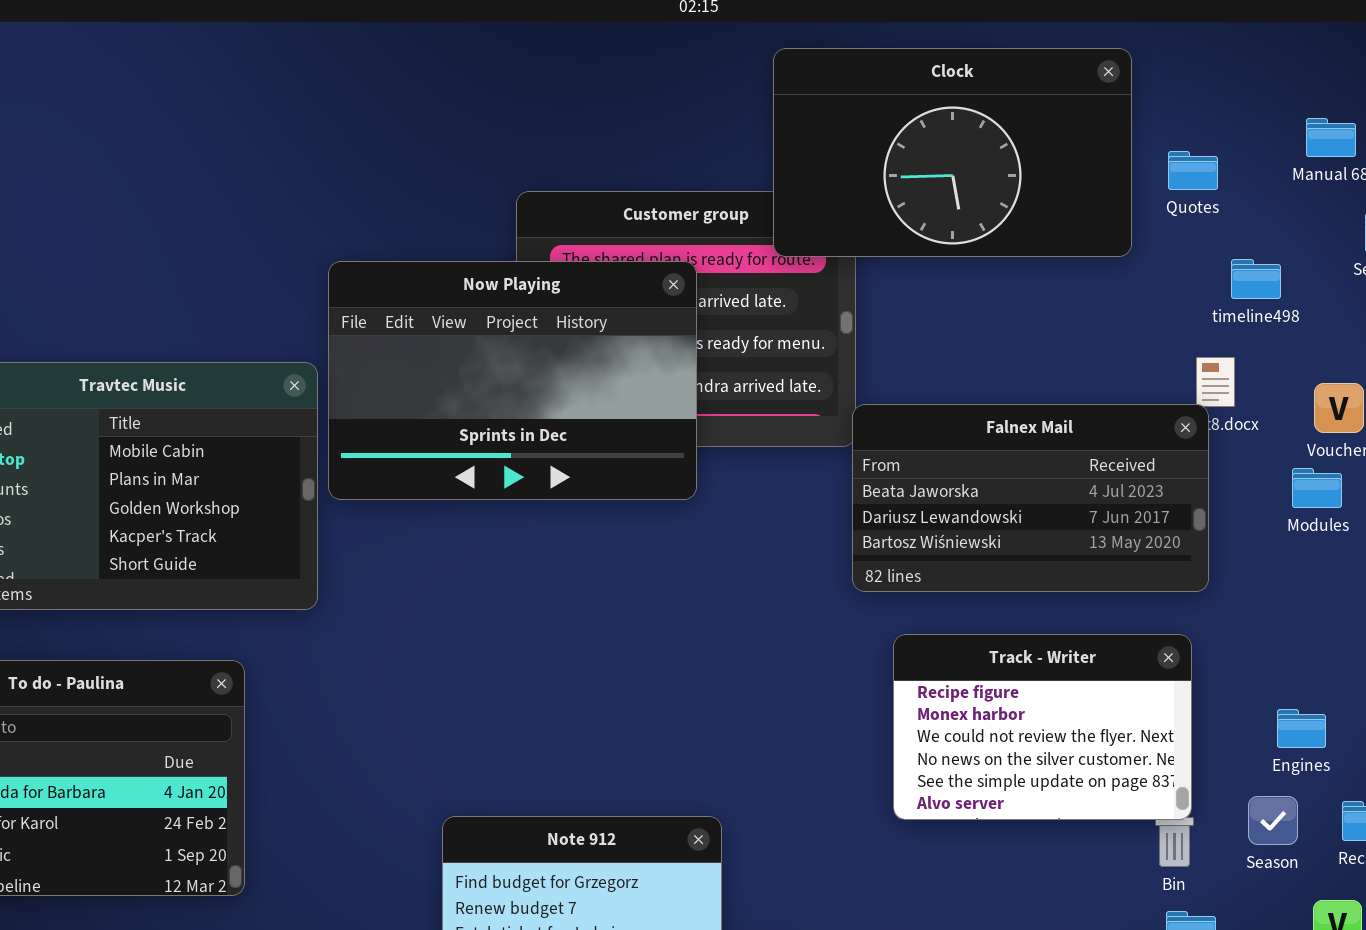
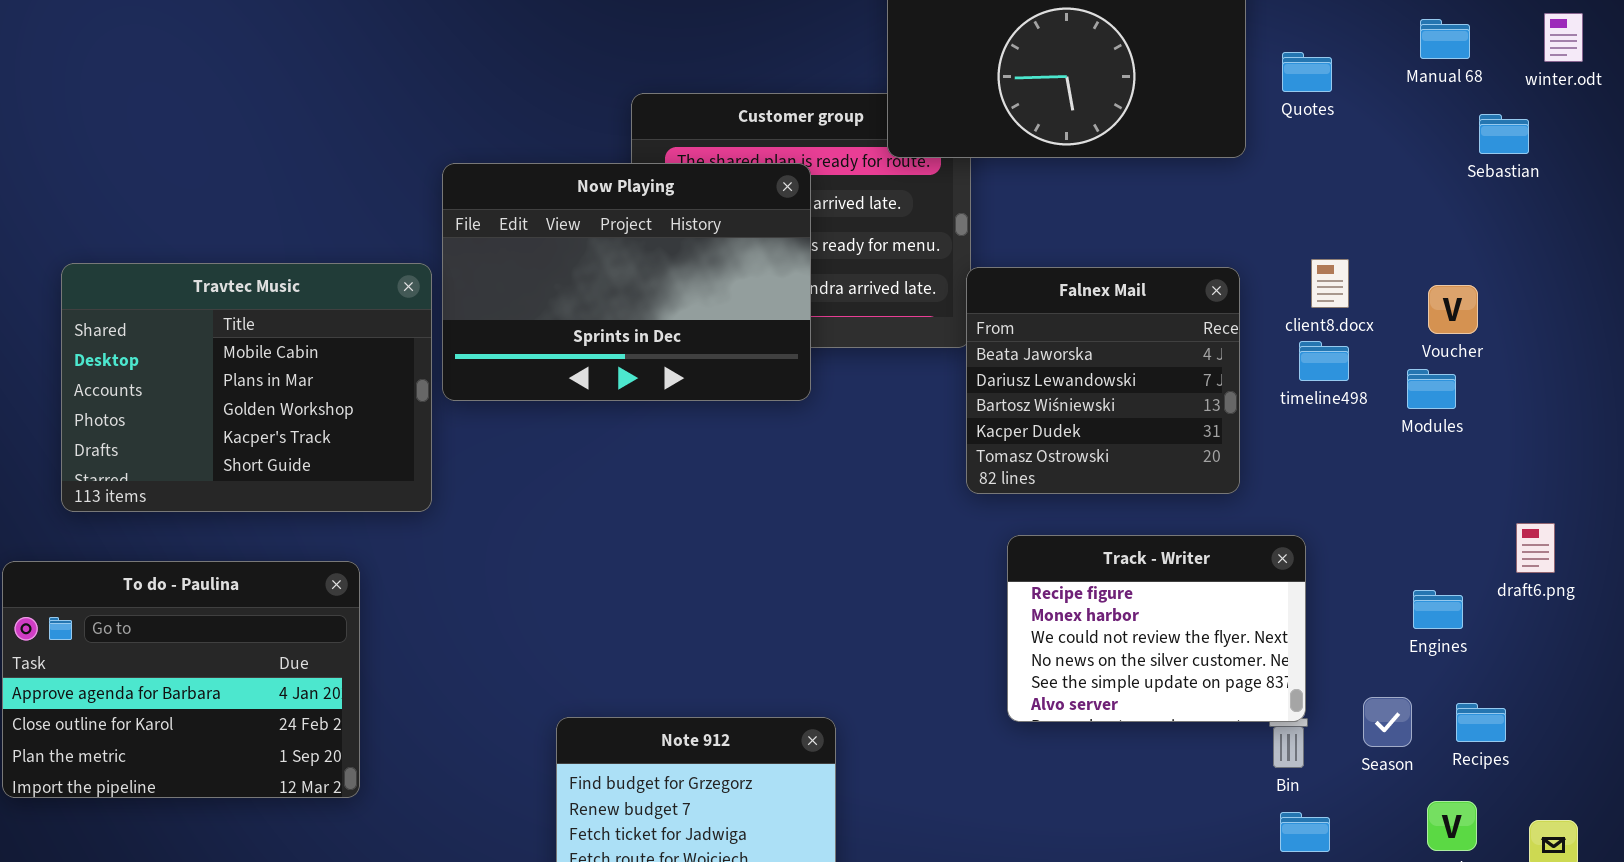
timeline498: [1231,259,1281,299] -> [1299,341,1349,381], moved
Falnex Mail: [852,404,1209,592] -> [966,267,1240,494], resized
Engines: [1277,709,1326,748] -> [1413,590,1463,629], moved

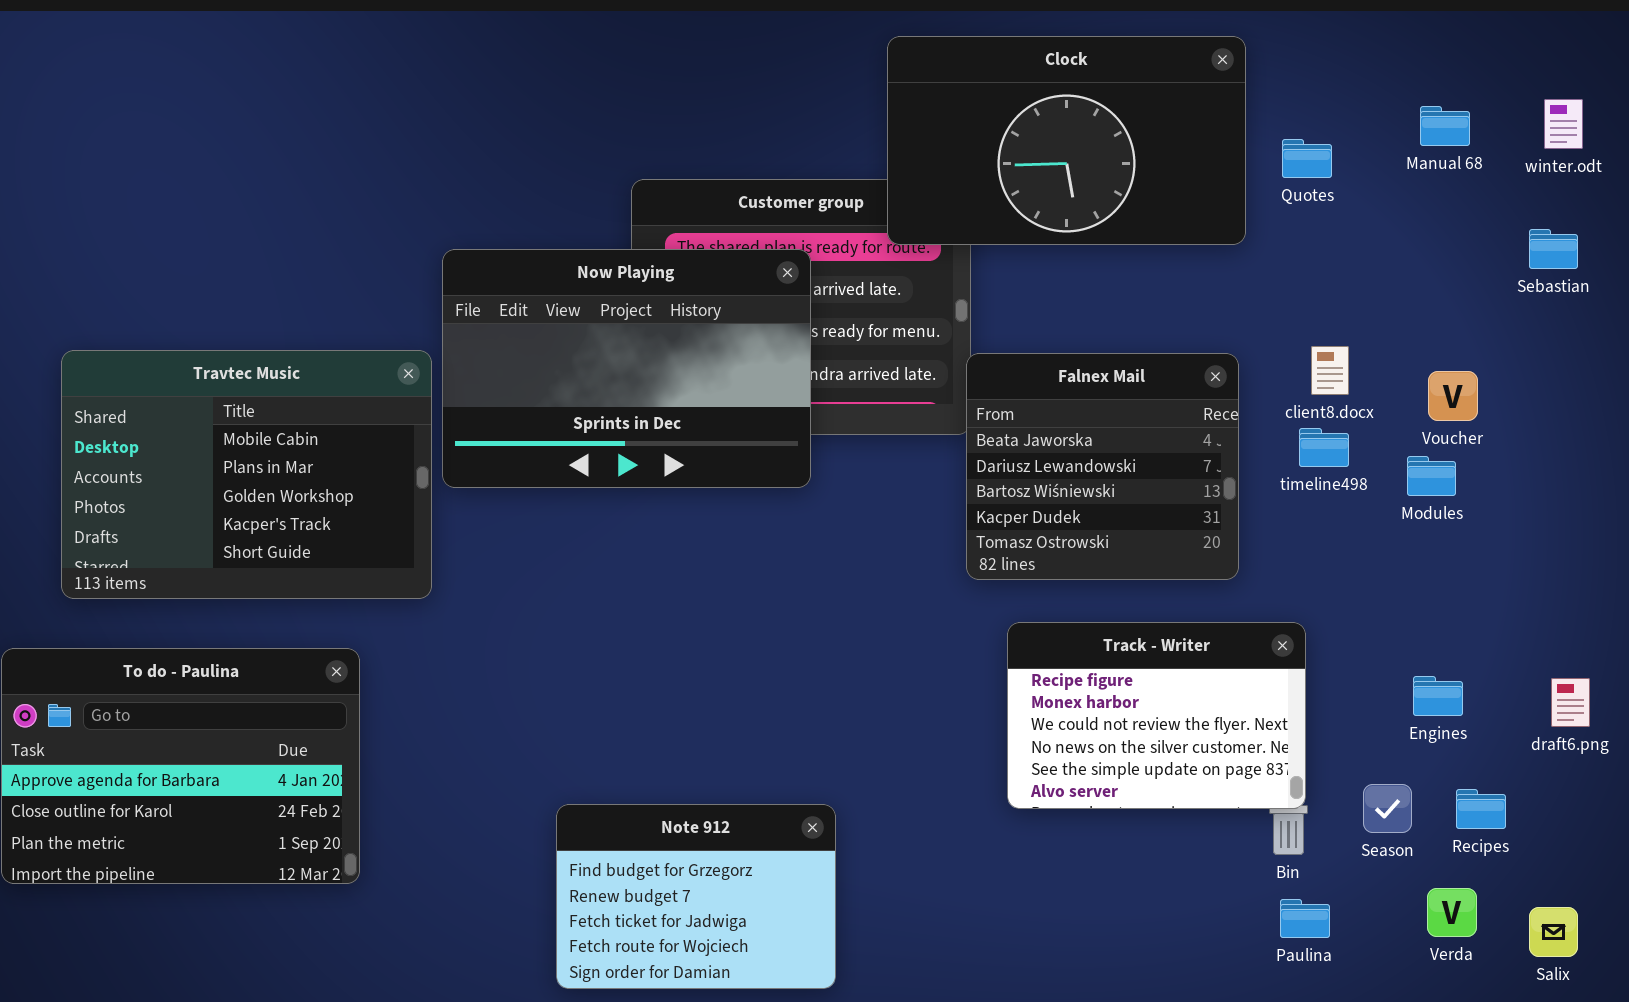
Sebastian: [1479,114,1529,154] -> [1529,229,1578,269], moved
draft6.png: [1516,523,1555,573] -> [1551,678,1590,727], moved

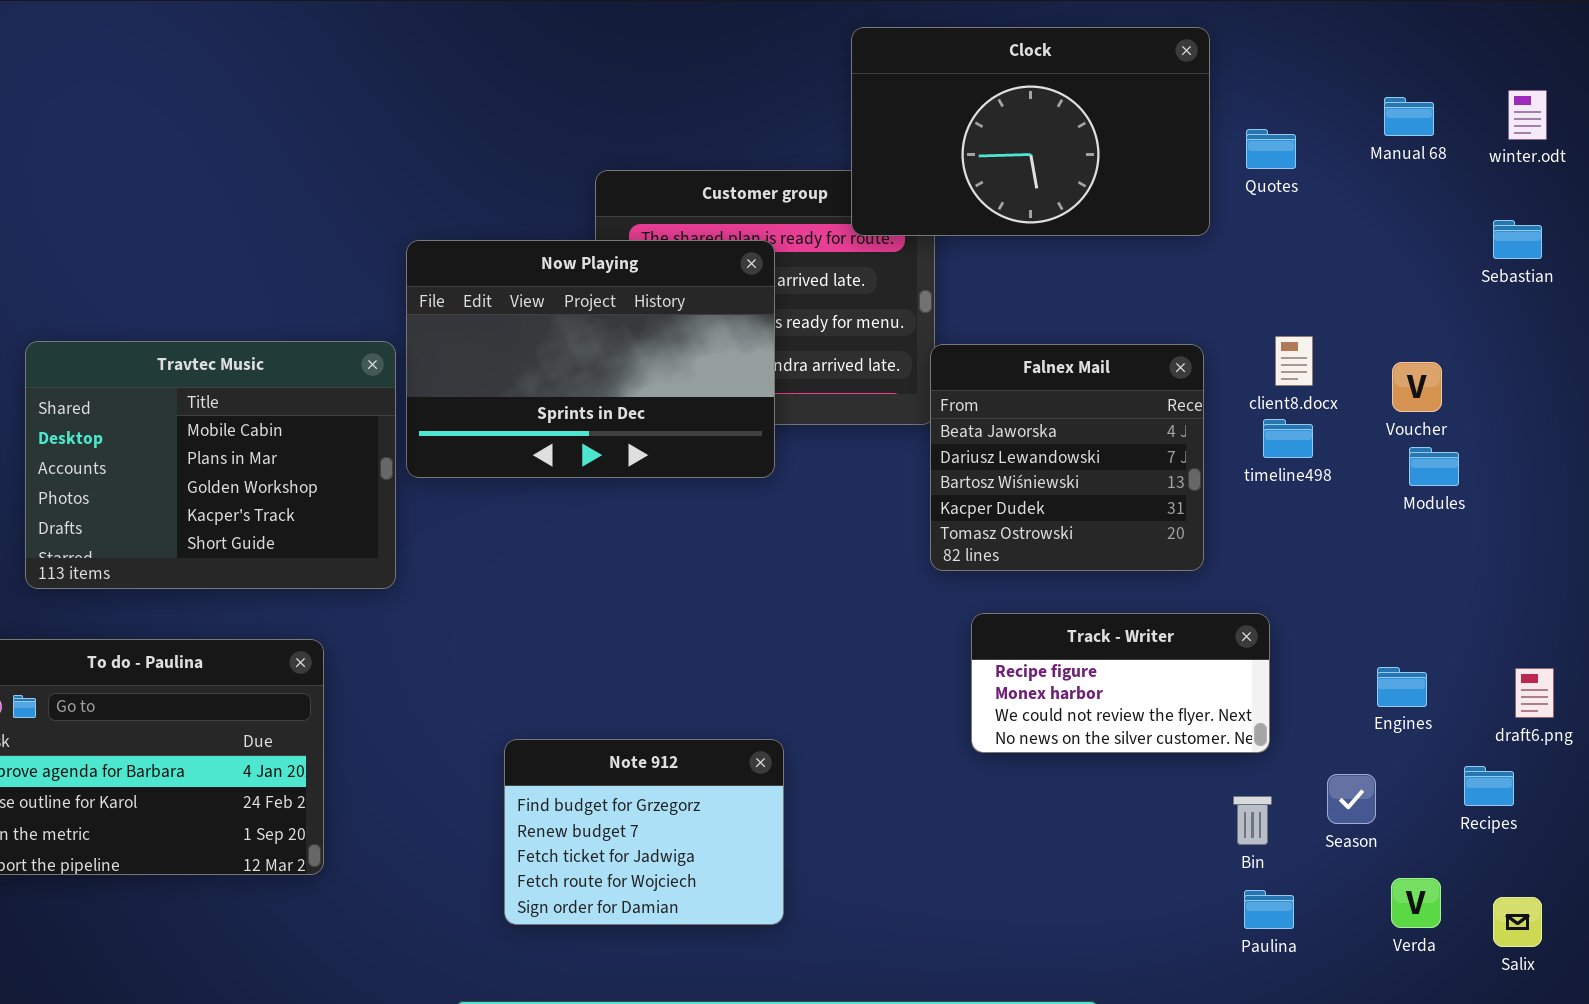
Modules: [1407,456,1456,496] -> [1409,447,1459,486], moved
Track - Writer: [1007,622,1306,809] -> [971,613,1270,753], resized
Recipes: [1456,789,1506,829] -> [1464,766,1514,806], moved
Note 912: [556,804,836,989] -> [504,739,784,925], moved

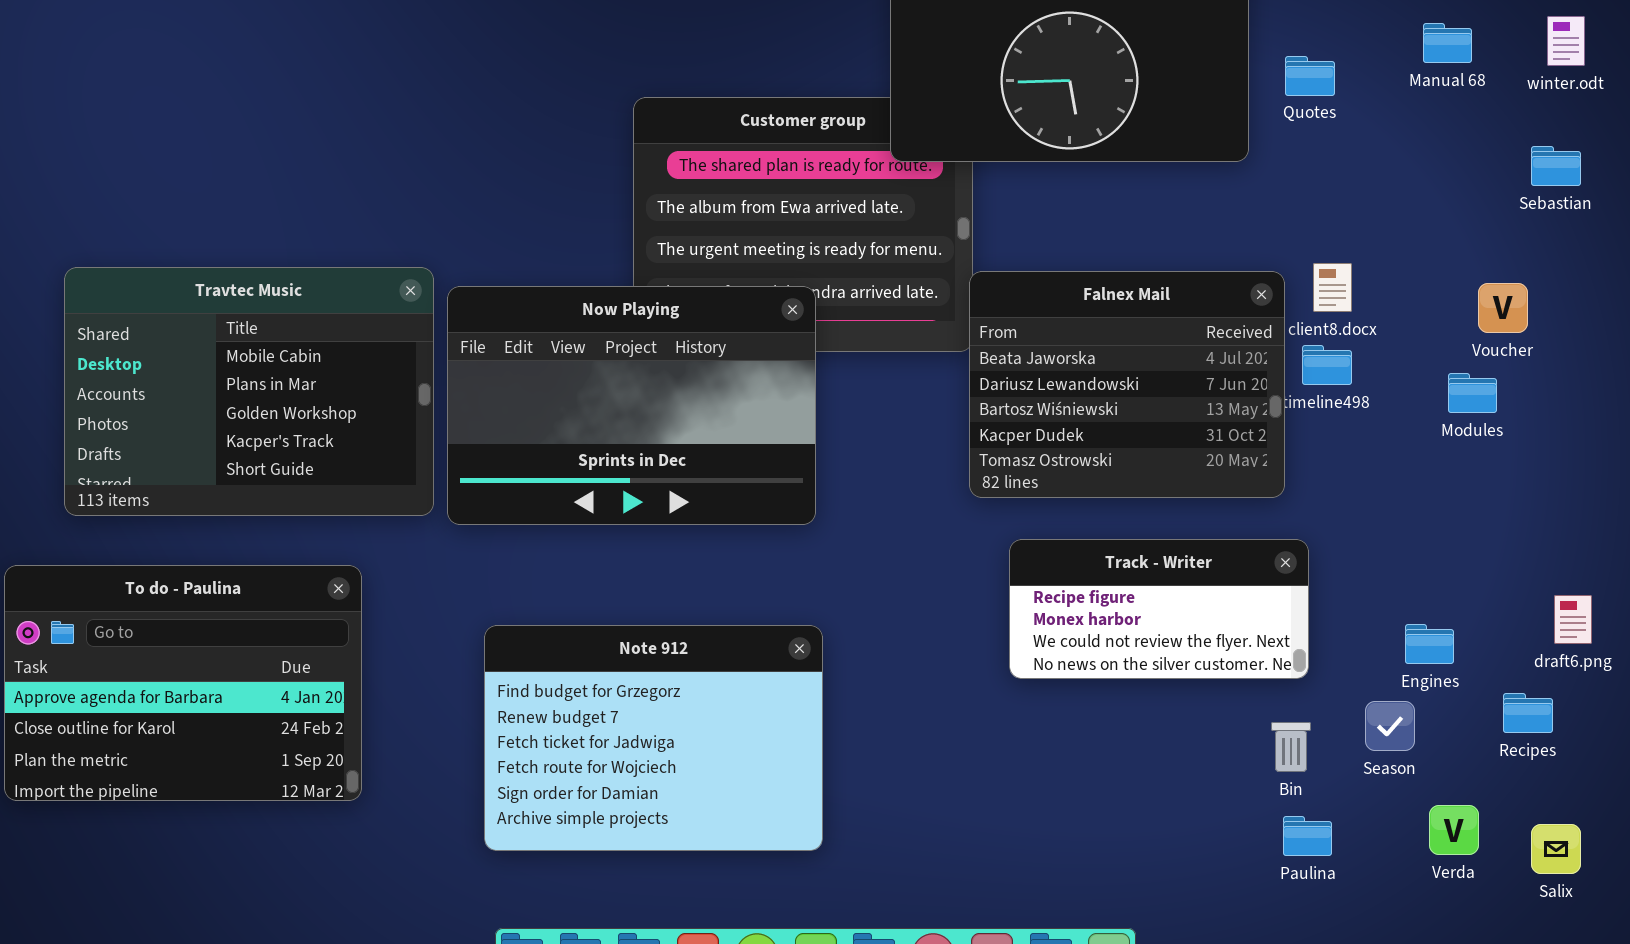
Now Playing: [406,240,775,478] -> [447,286,816,525], moved
Falnex Mail: [930,344,1204,571] -> [969,271,1285,498], resized
Voucher: [1392,362,1442,412] -> [1478,283,1528,333], moved
Engines: [1377,667,1427,707] -> [1405,624,1454,664], moved
Note 912: [504,739,784,925] -> [484,625,823,851], resized

